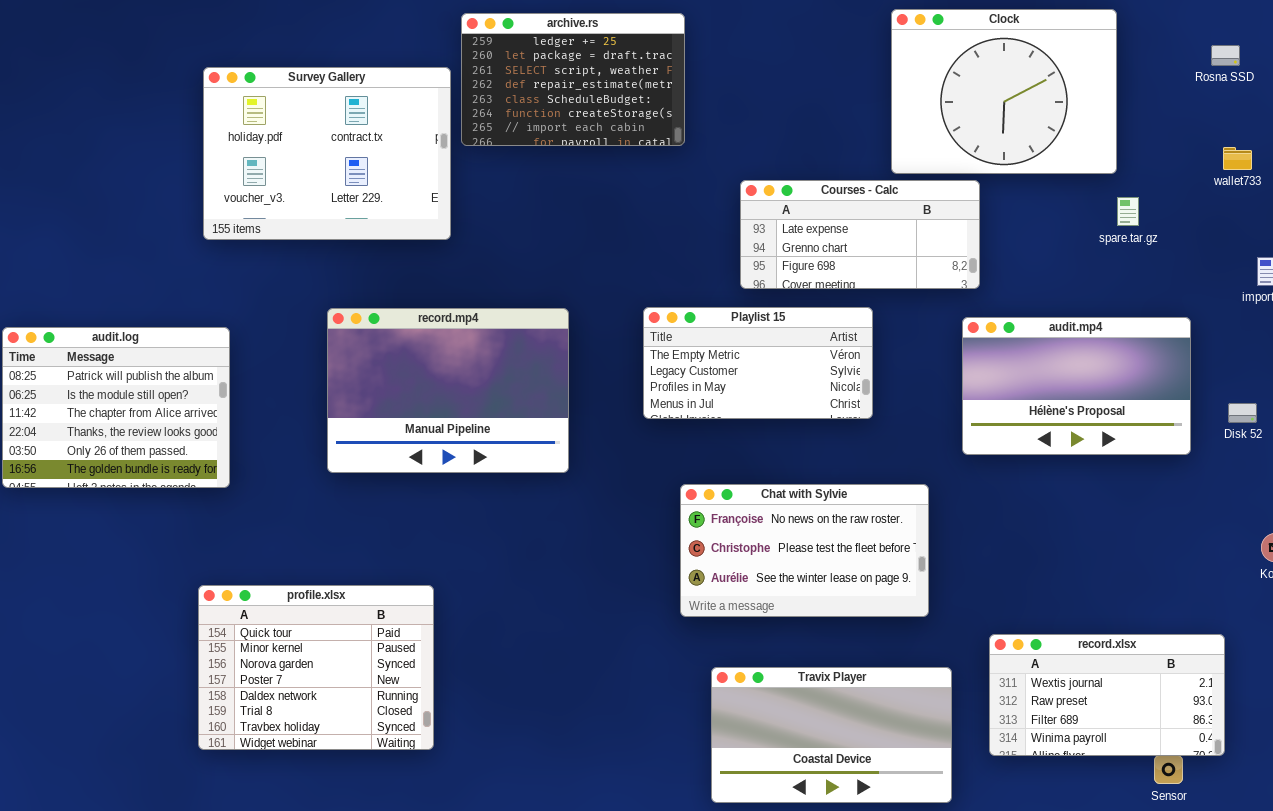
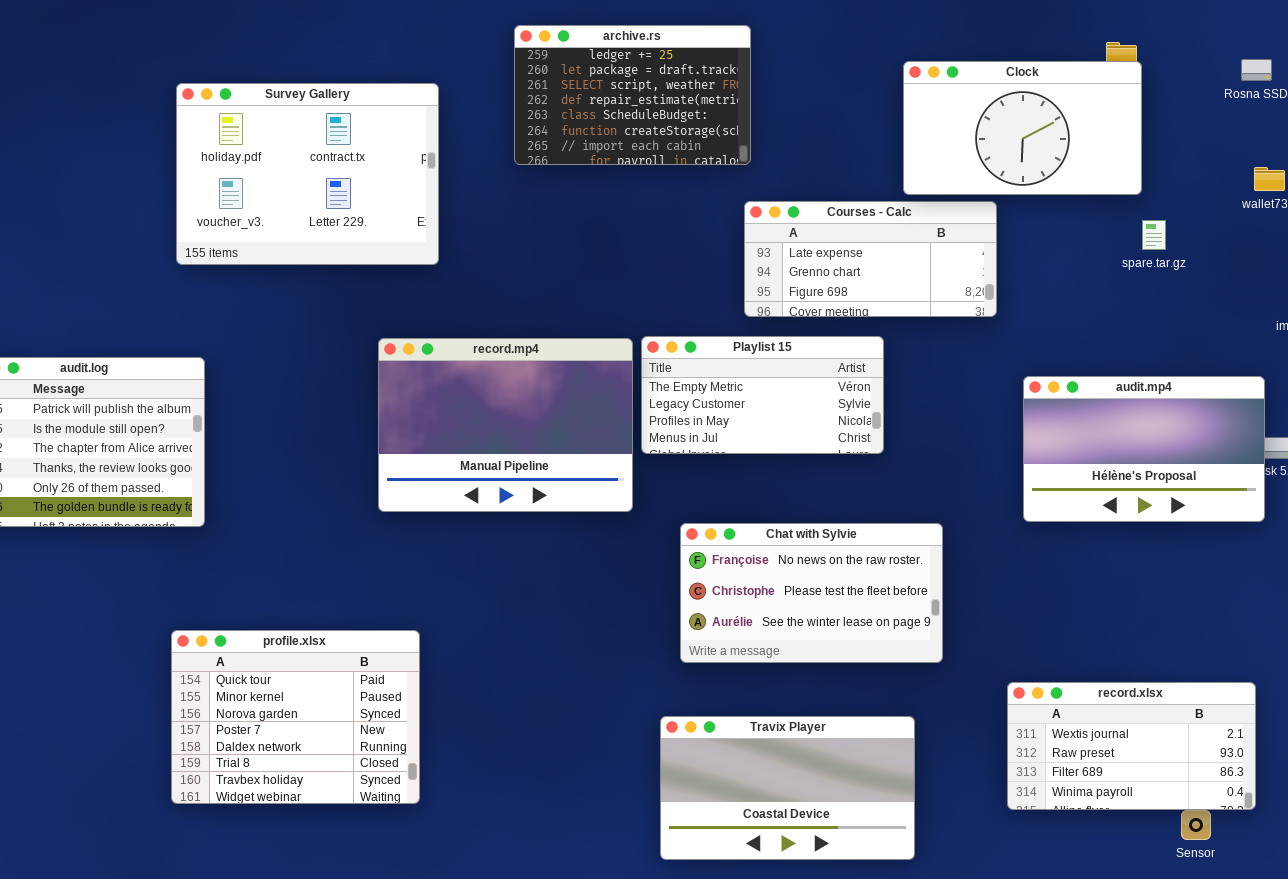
Clock: [891,9,1117,174] -> [903,61,1142,195], resized
archive.rs: [461,13,685,146] -> [514,25,751,165], moved
record.mp4: [327,308,569,473] -> [378,338,633,512], moved
audit.mp4: [962,317,1191,455] -> [1023,376,1265,522], moved
Travix Player: [711,667,952,803] -> [660,716,915,860], moved

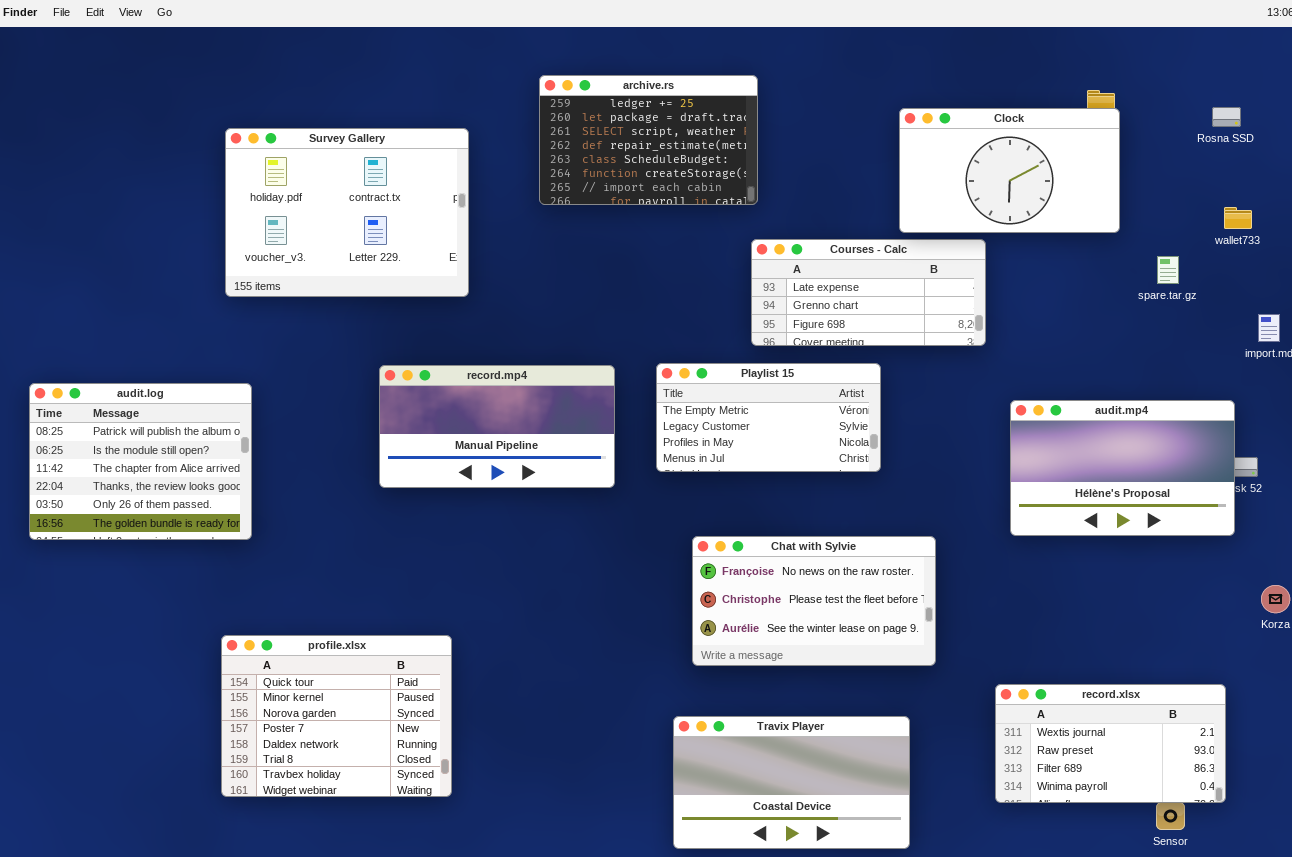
spare.tar.gz: [1142,220,1166,250] -> [1157,256,1179,284], moved
record.mp4: [378,338,633,512] -> [379,365,615,488], moved, resized

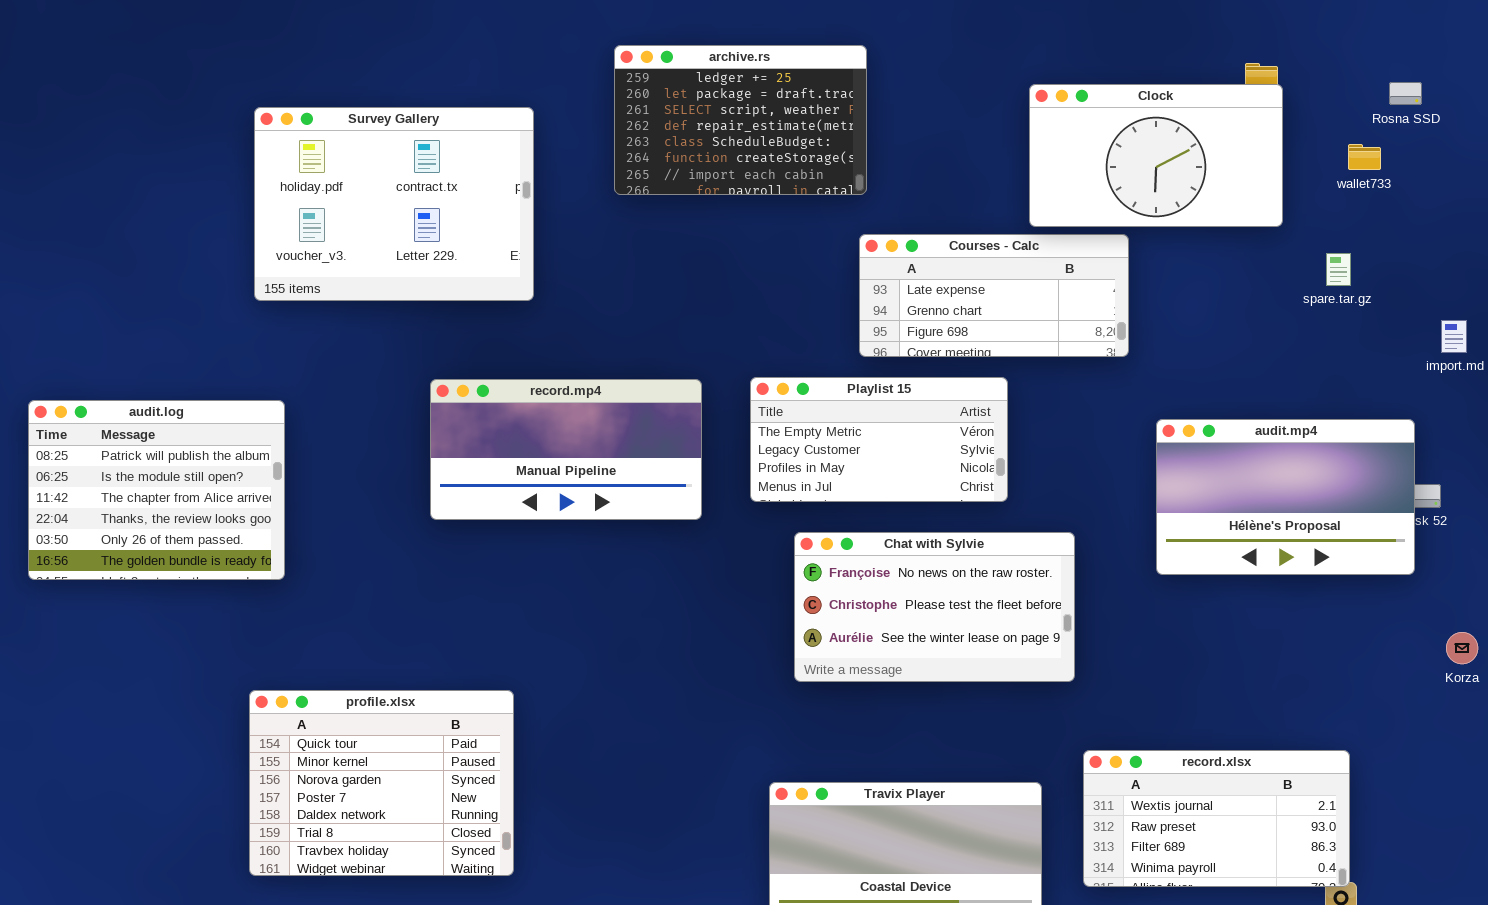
wallet733: [1224,207,1252,229] -> [1348,144,1381,170], moved
Chat with Sylvie: [692,536,936,666] -> [794,532,1075,682], moved
record.xlsx: [995,684,1226,803] -> [1083,750,1350,887], moved

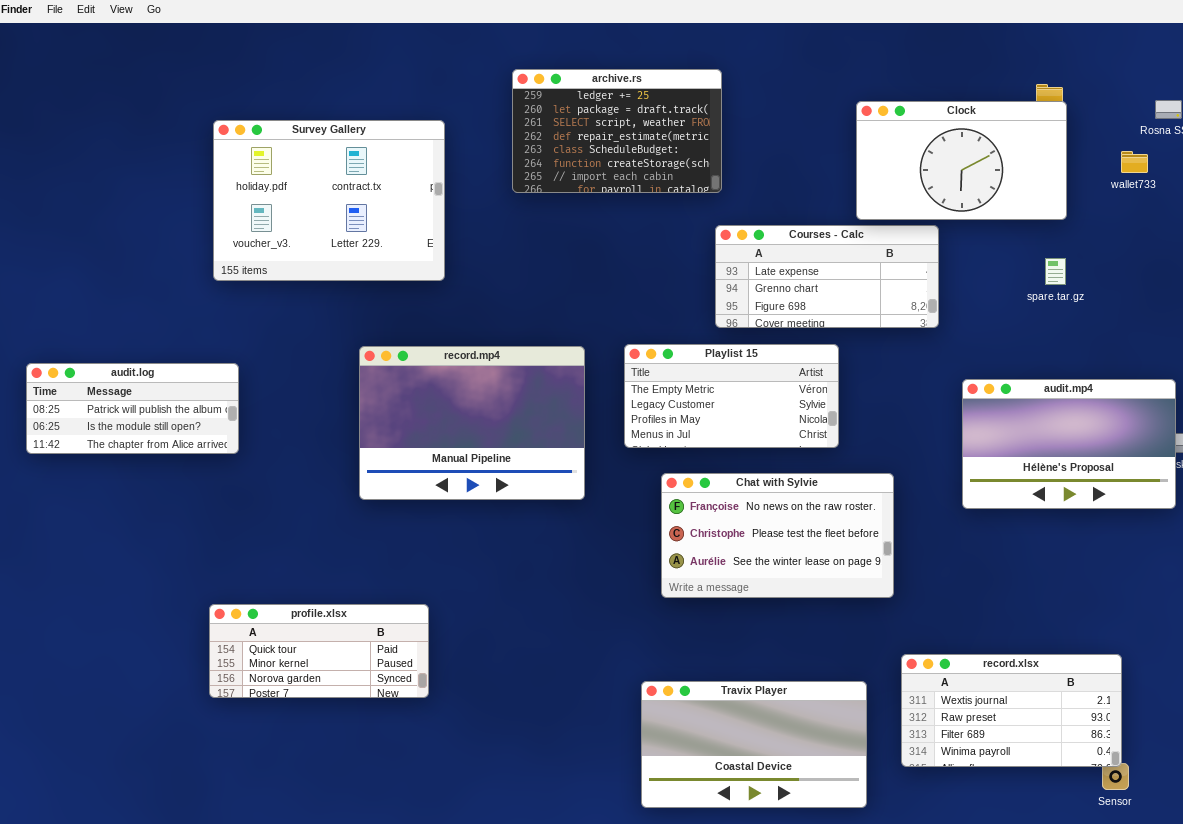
spare.tar.gz: [1326,253,1351,286] -> [1045,258,1066,285], moved
record.mp4: [430,379,702,520] -> [359,346,585,500], resized
audit.log: [28,400,285,580] -> [26,363,239,454], resized
profile.xlsx: [249,690,514,876] -> [209,604,429,698], resized

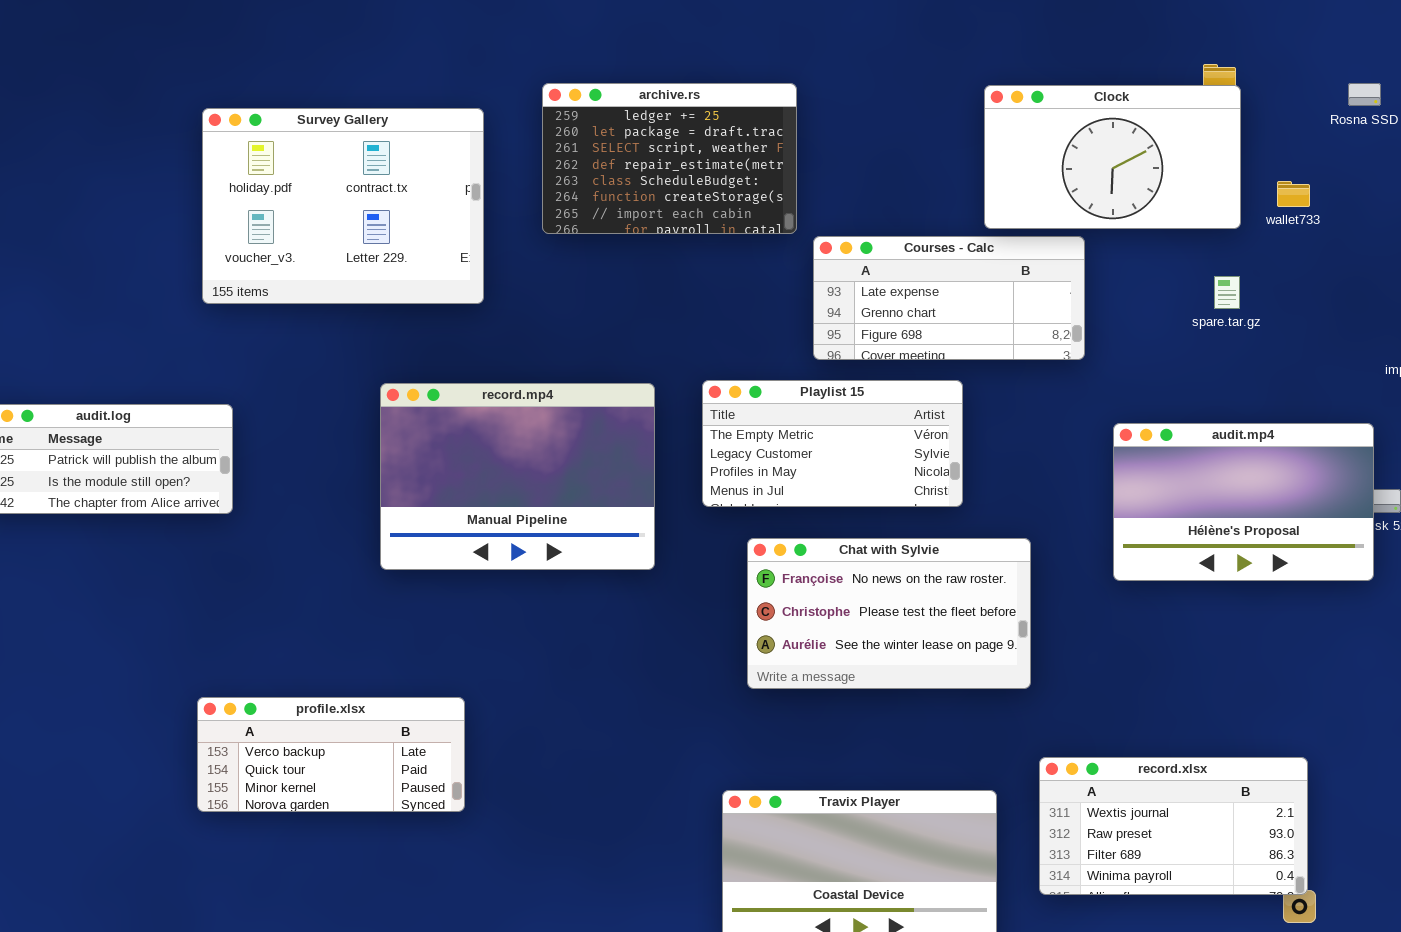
archive.rs: [512,69,722,193] -> [542,83,797,234], moved
wallet733: [1121,151,1148,173] -> [1277,181,1310,207], moved
profile.xlsx: [209,604,429,698] -> [197,697,465,812], scrolled up 1 row

